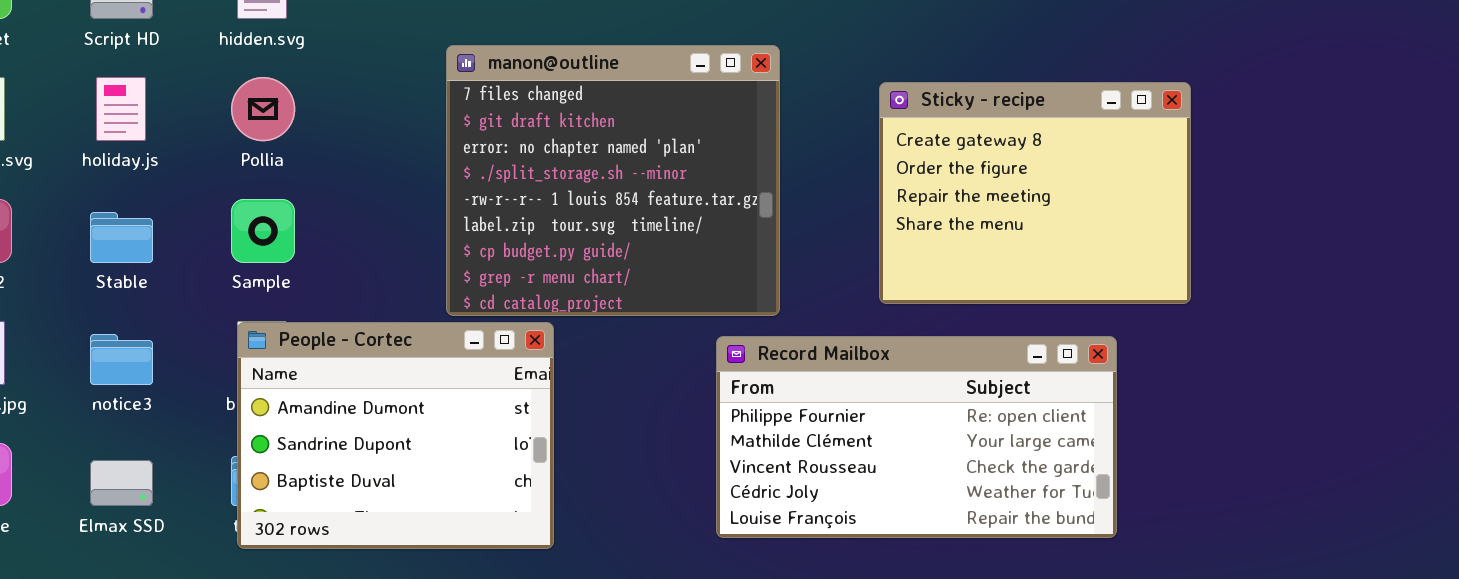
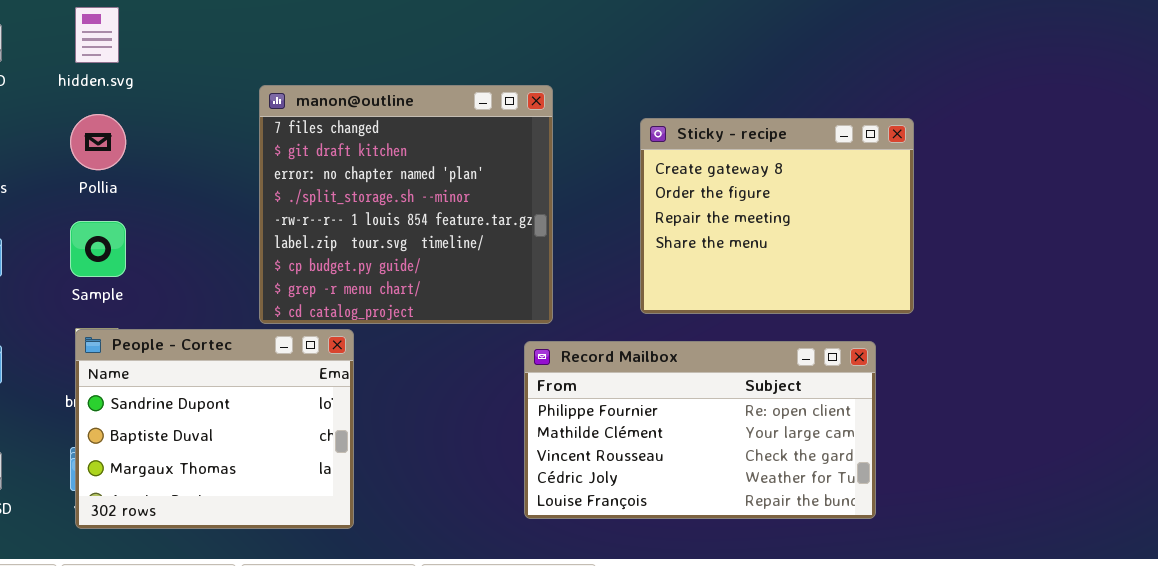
People - Cortec: [237,322,554,549] -> [75,329,354,529], scrolled down 1 row
Record Mailbox: [716,336,1117,538] -> [524,341,876,519], moved

